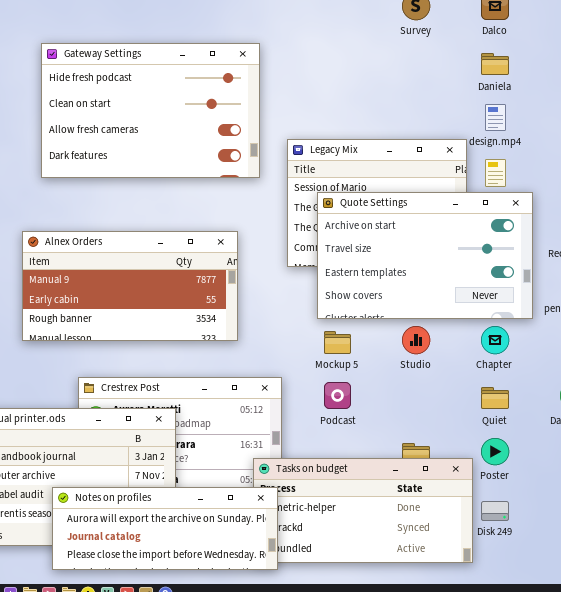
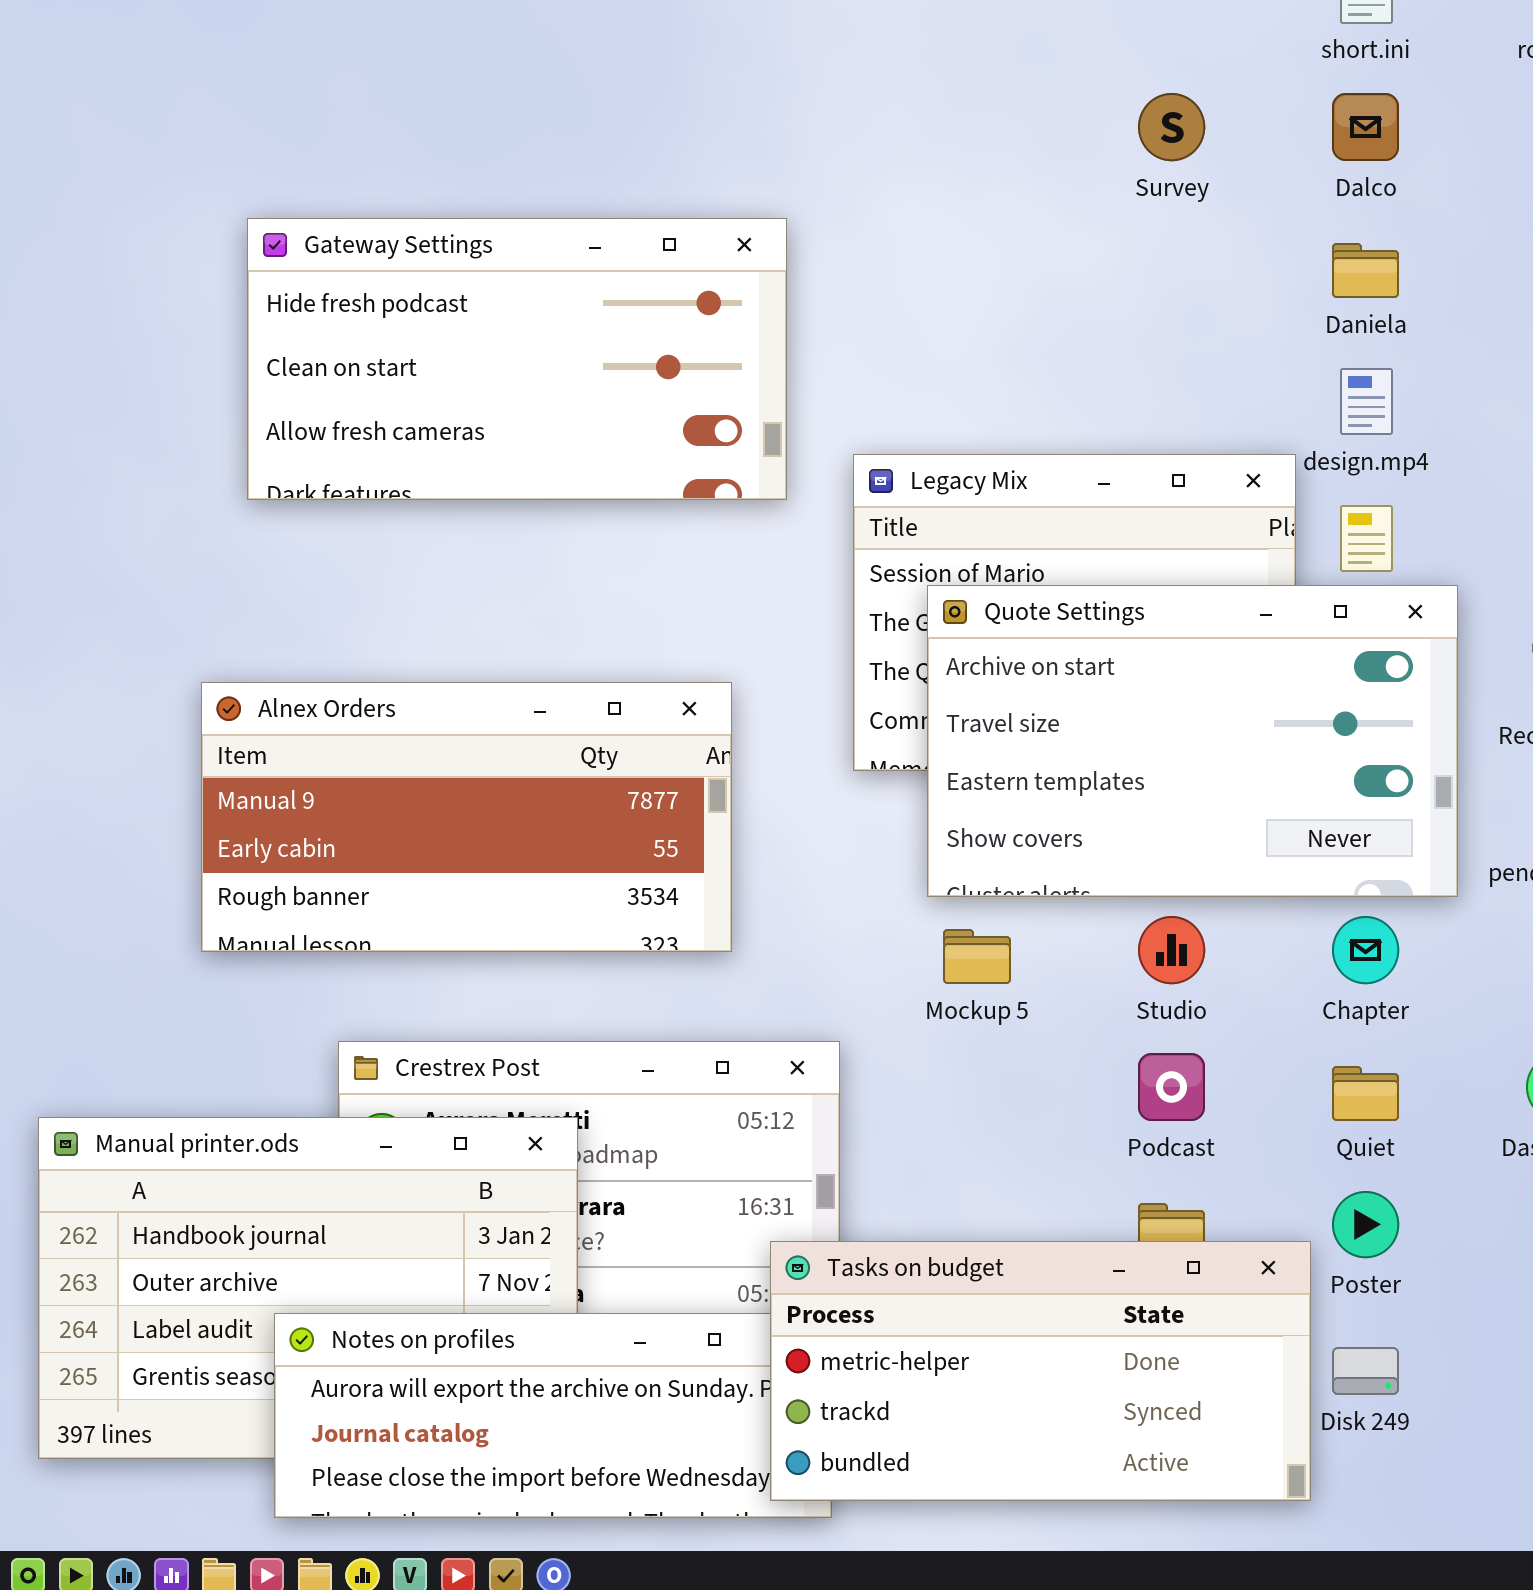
Gateway Settings: [41,43,260,178] -> [247,218,787,500], resized
Podcast: [324,382,351,409] -> [1138,1053,1205,1121], moved
Tasks on budget: [253,458,473,563] -> [770,1241,1311,1501], raised

